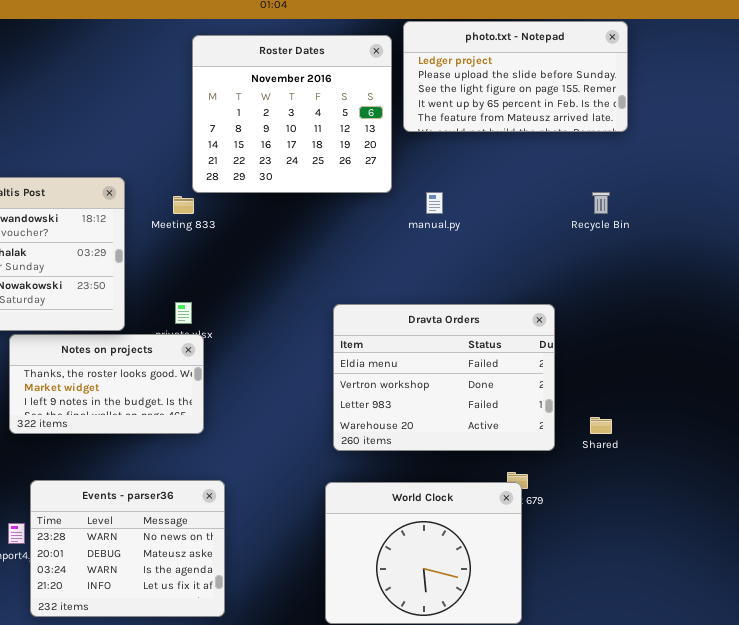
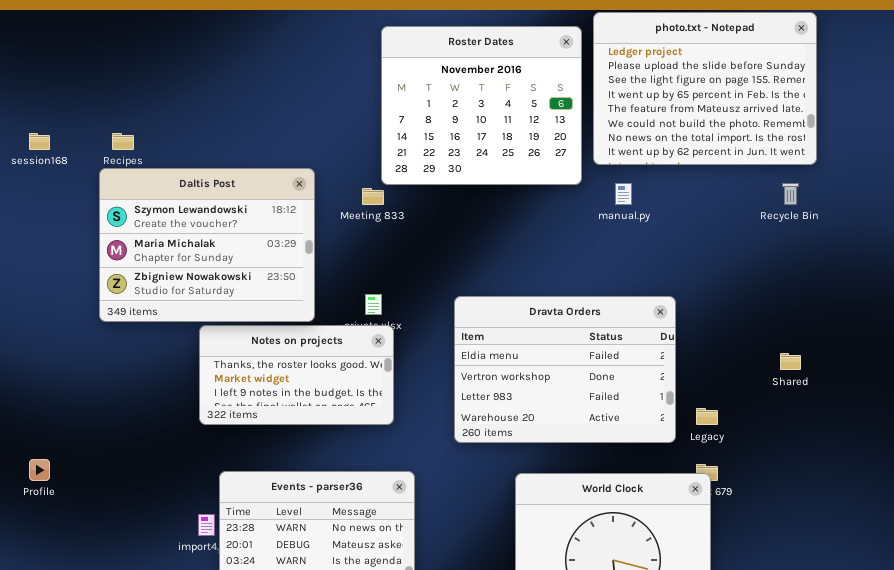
photo.txt - Notepad: [403,21,628,132] -> [593,12,817,165], resized
Dravta Orders: [333,304,555,451] -> [454,296,676,443], moved
Shared: [590,417,612,434] -> [780,353,801,370], moved

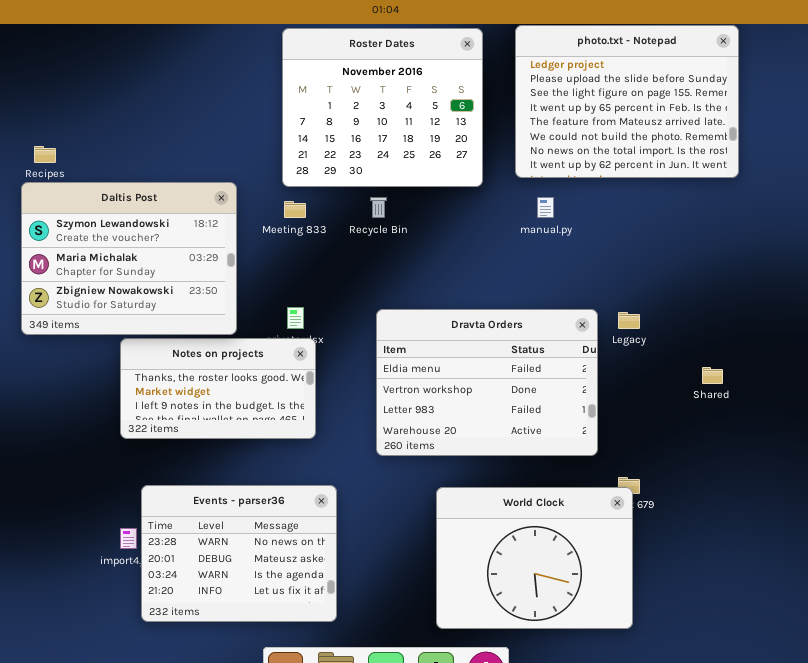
Roster Dates: [381,26,582,185] -> [282,28,483,187], moved
Recycle Bin: [782,183,799,205] -> [370,197,387,218], moved
Legacy: [696,408,718,425] -> [618,312,640,329], moved

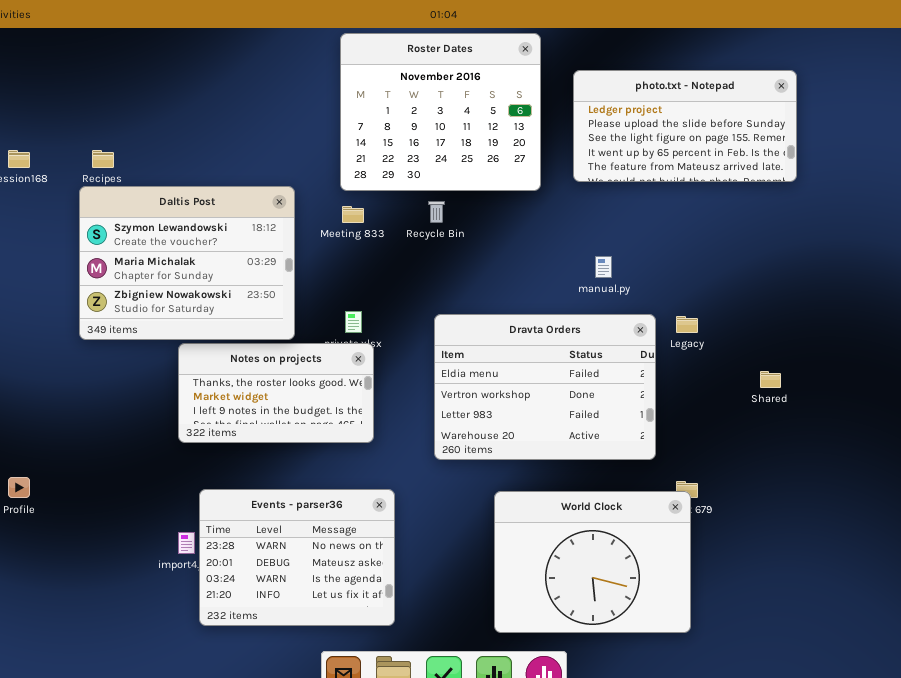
photo.txt - Notepad: [515,25,739,178] -> [573,70,797,182], resized
manual.py: [537,197,554,218] -> [595,256,612,278], moved

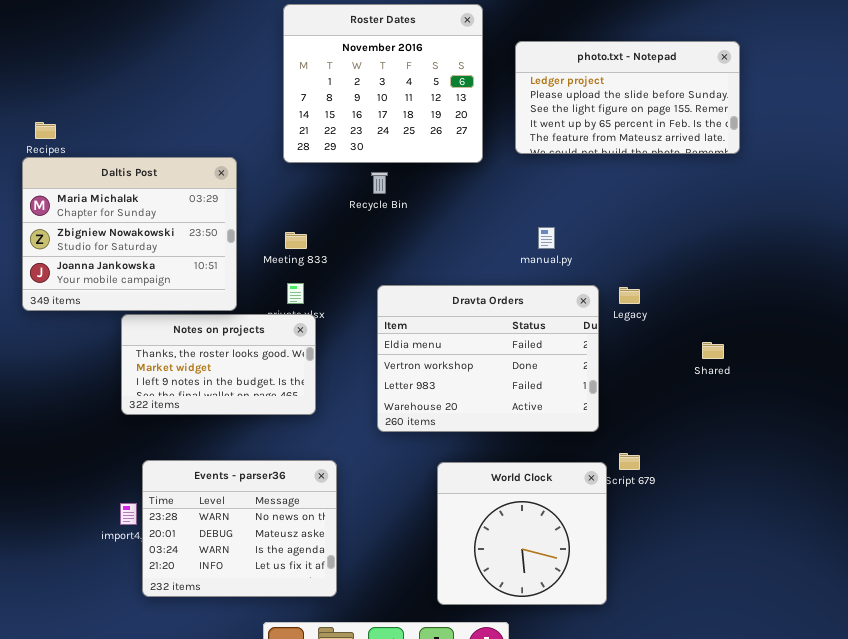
Daltis Post: [79,186,295,340] -> [22,157,237,311], scrolled down 1 row
Meeting 833: [342,206,364,223] -> [285,232,307,249], moved
World Clock: [494,491,691,633] -> [437,462,607,605], resized

